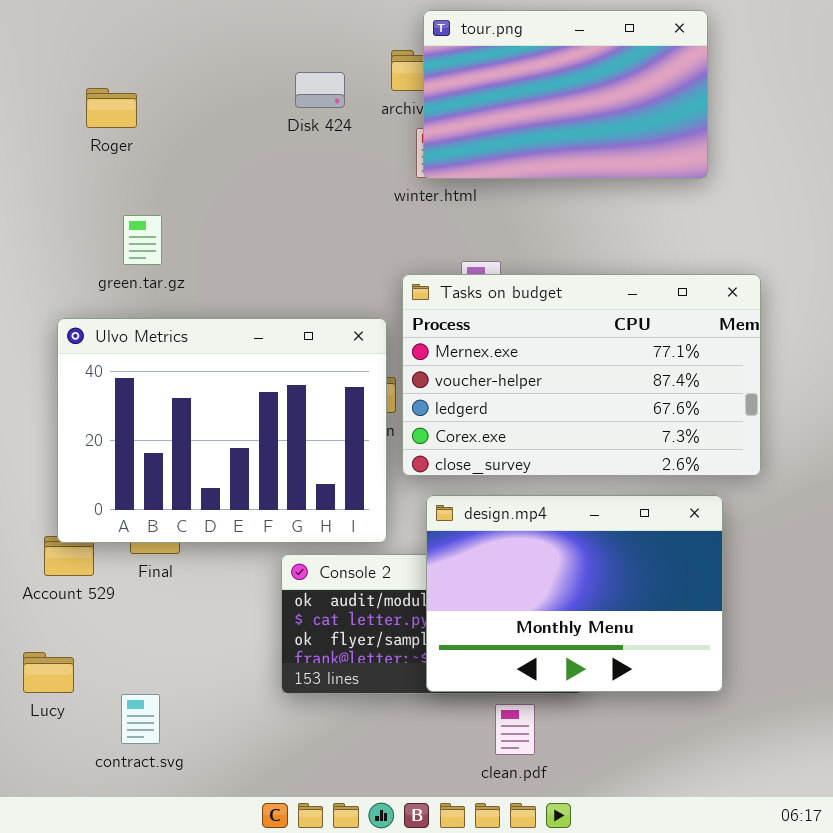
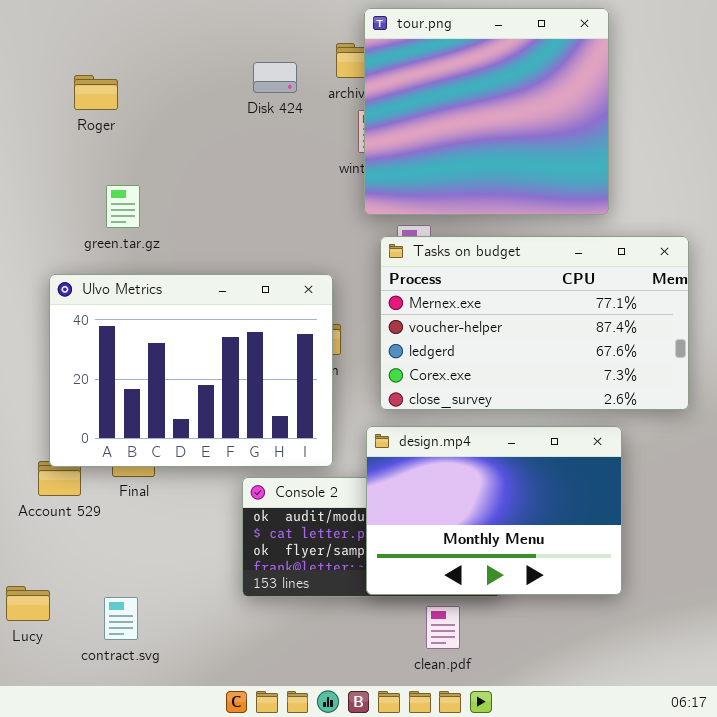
tour.png: [423,10,708,179] -> [364,8,609,215], resized
Tasks on budget: [402,274,761,476] -> [380,236,689,410], moved
Lucy: [23,652,74,693] -> [6,586,50,621], moved

